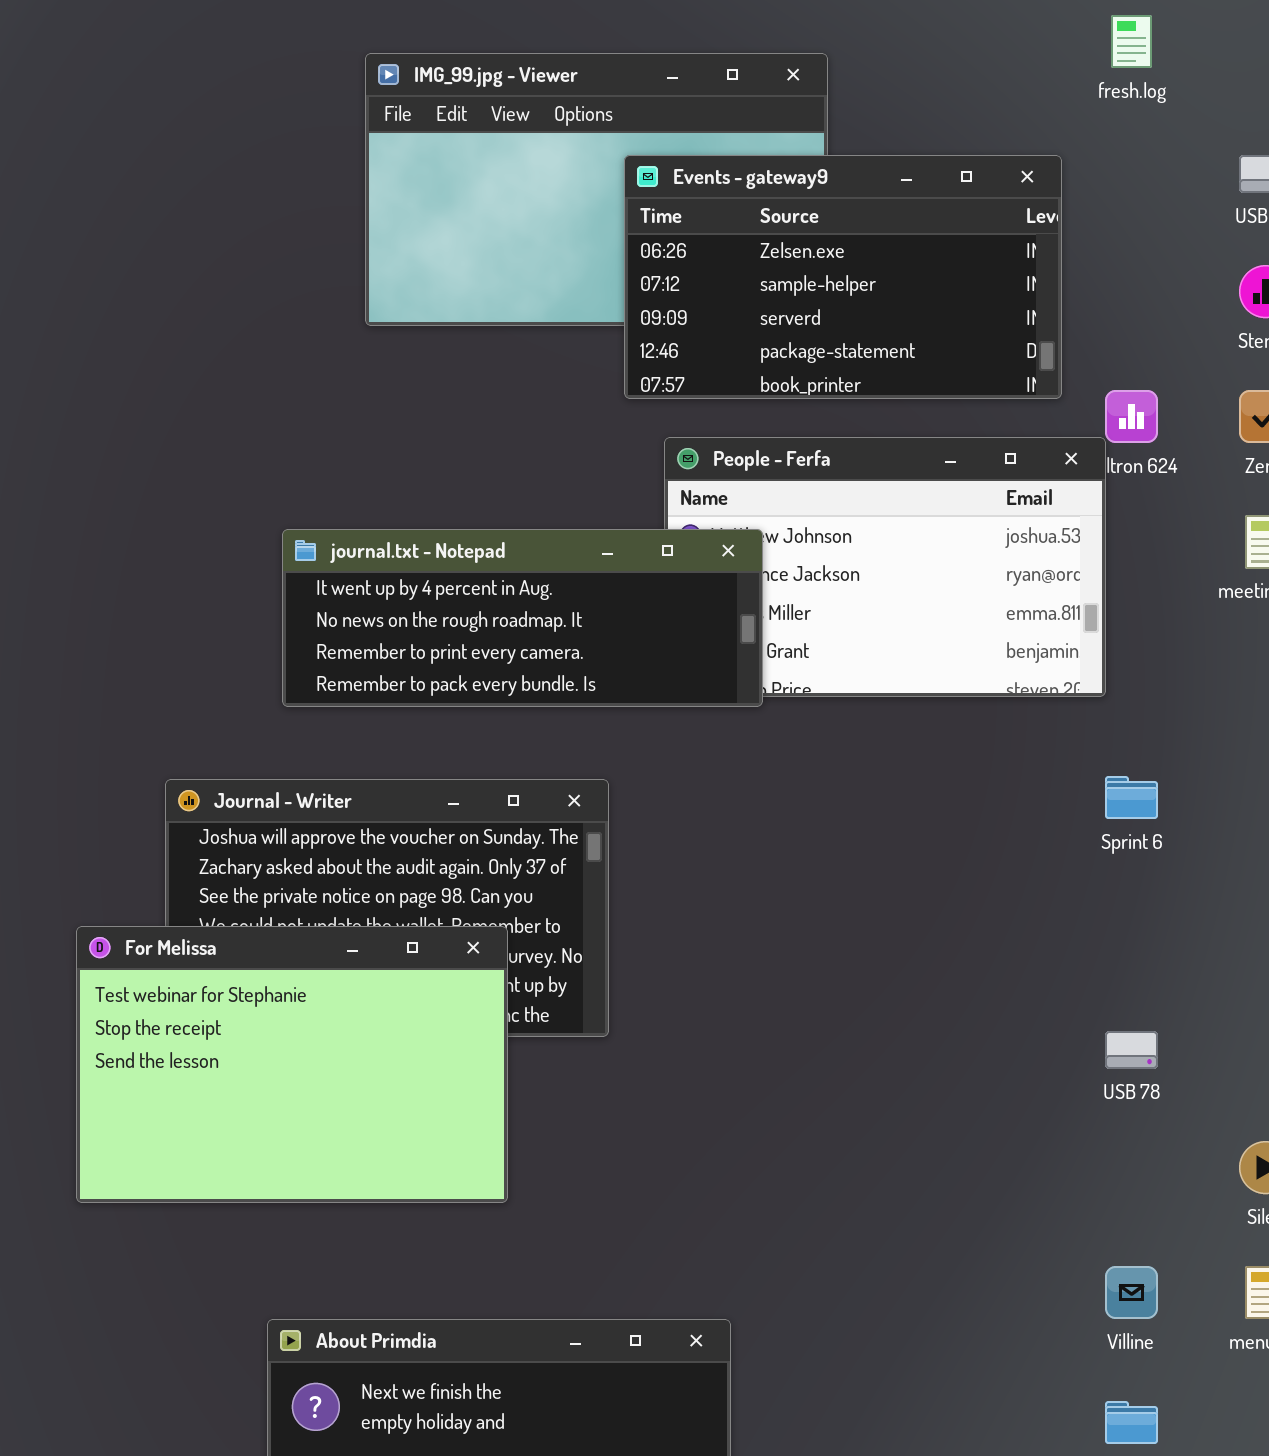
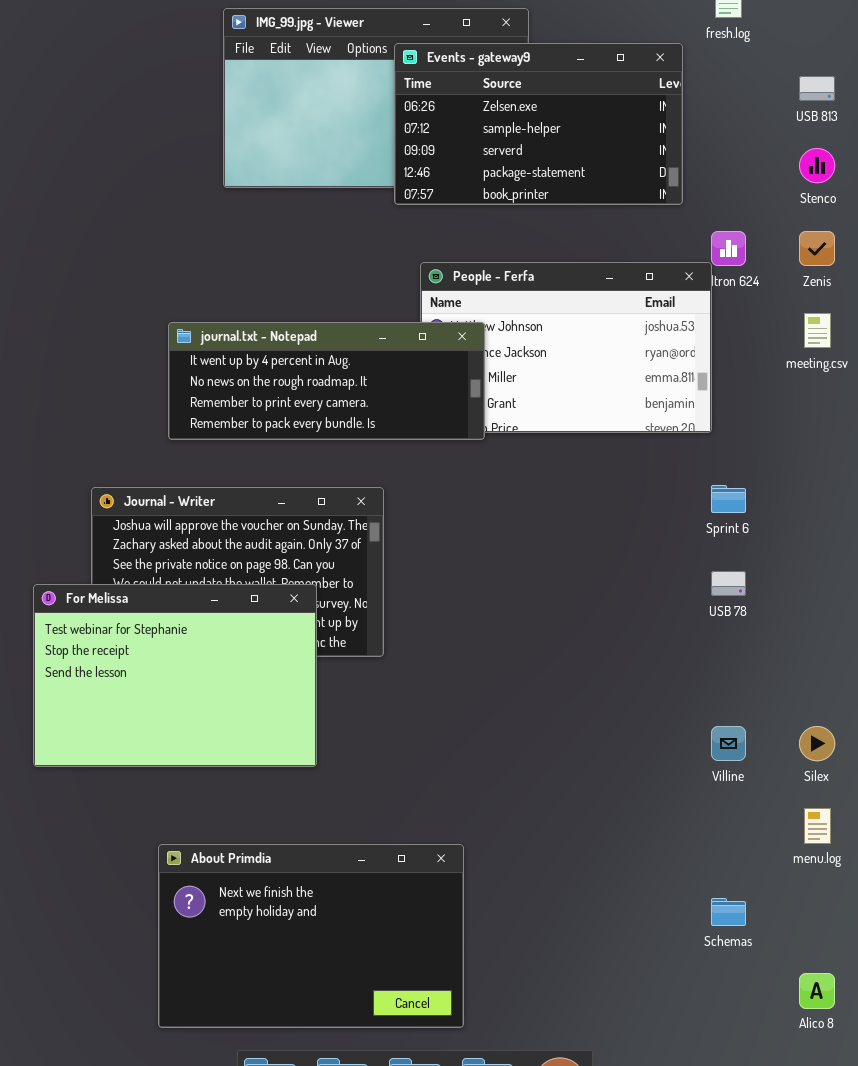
Events - gateway9: [624,155,1062,399] -> [394,43,683,205], moved
USB 78: [1105,1031,1158,1069] -> [711,571,746,596], moved
Villine: [1105,1266,1158,1319] -> [711,726,746,761], moved

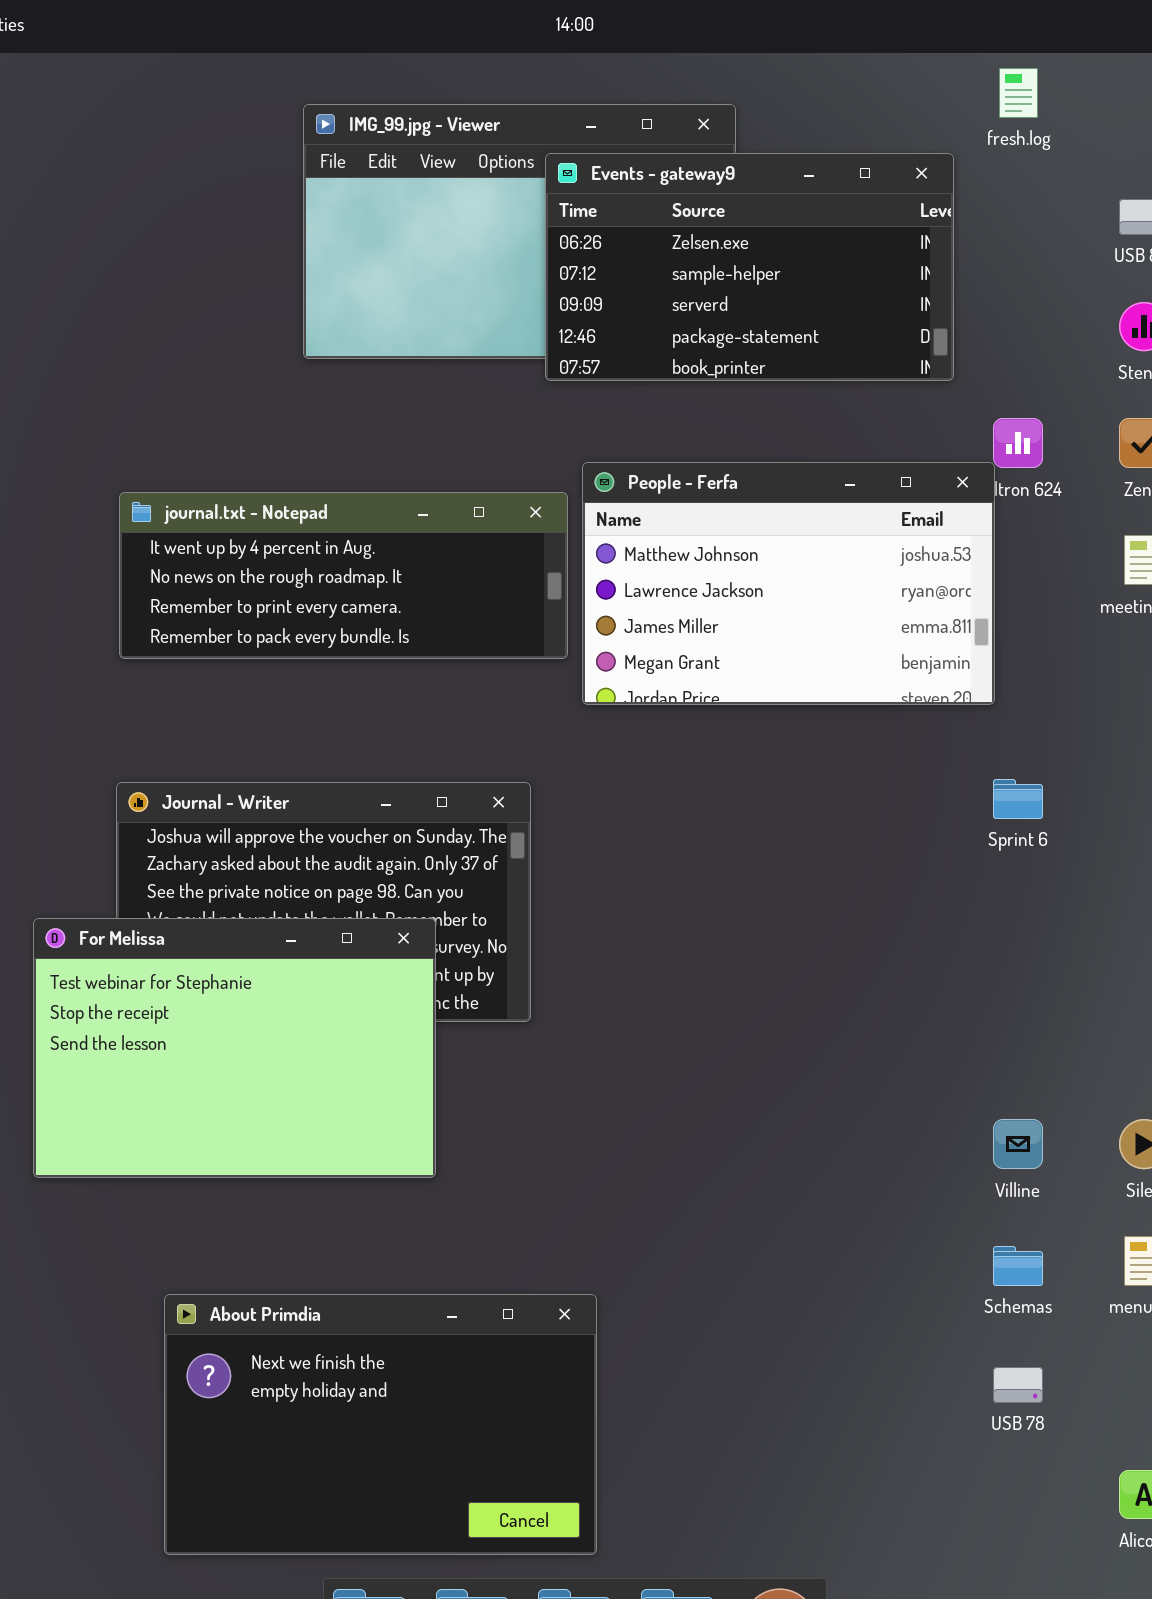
journal.txt - Notepad: [168,322,485,440] -> [119,492,568,659], moved
USB 78: [711,571,746,596] -> [993,1367,1043,1403], moved
About Primdia: [158,844,464,1028] -> [164,1294,597,1555], moved
Schemas: [711,898,746,926] -> [993,1246,1043,1286], moved

